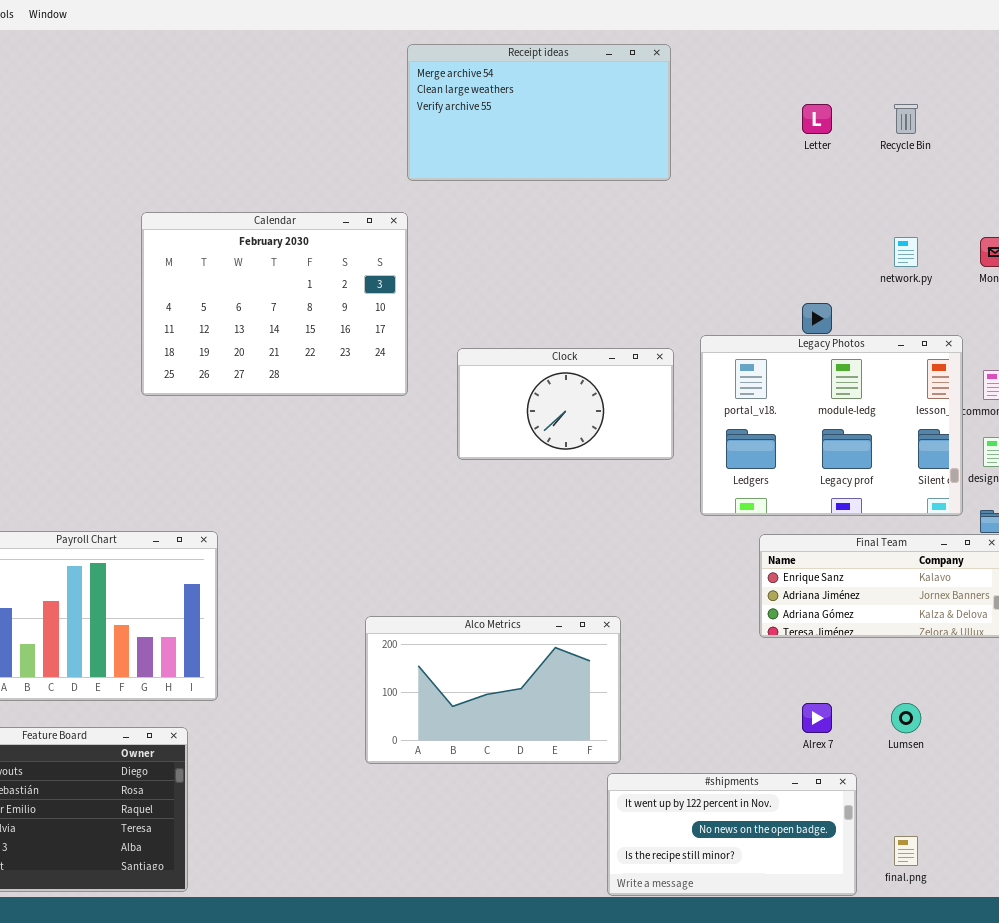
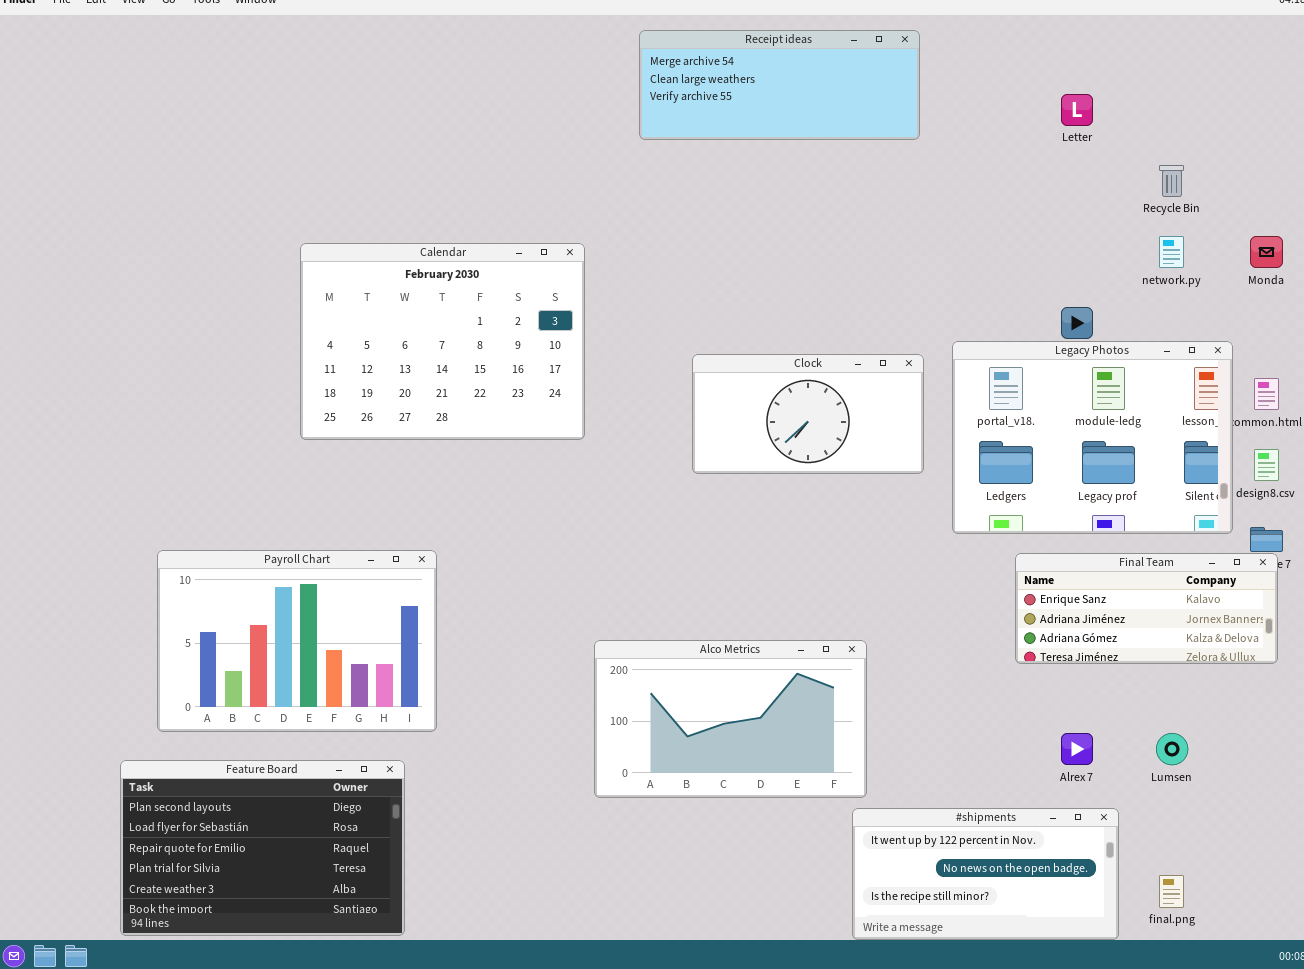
Receipt ideas: [407,44,671,181] -> [639,30,920,140], resized
Recycle Bin: [894,104,918,134] -> [1159,165,1184,197], moved
Calendar: [141,212,408,396] -> [300,243,585,440], moved

